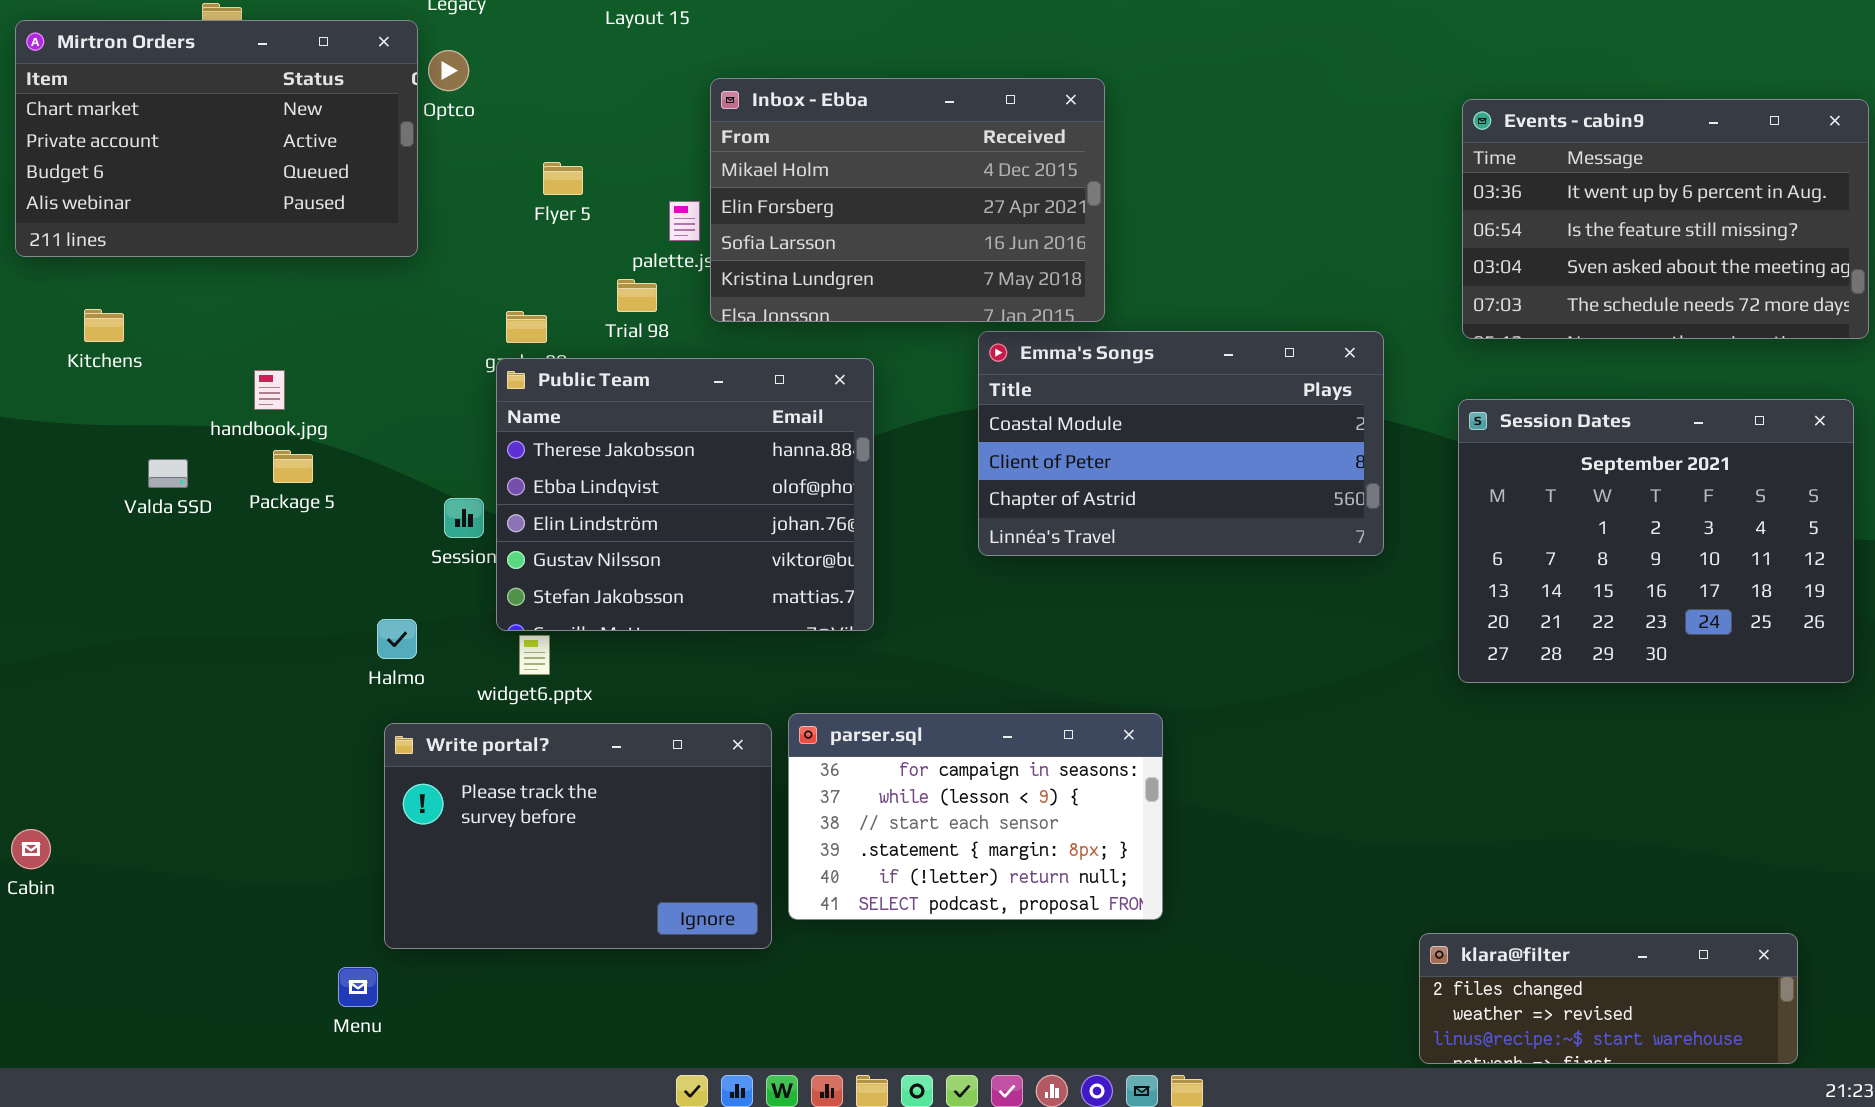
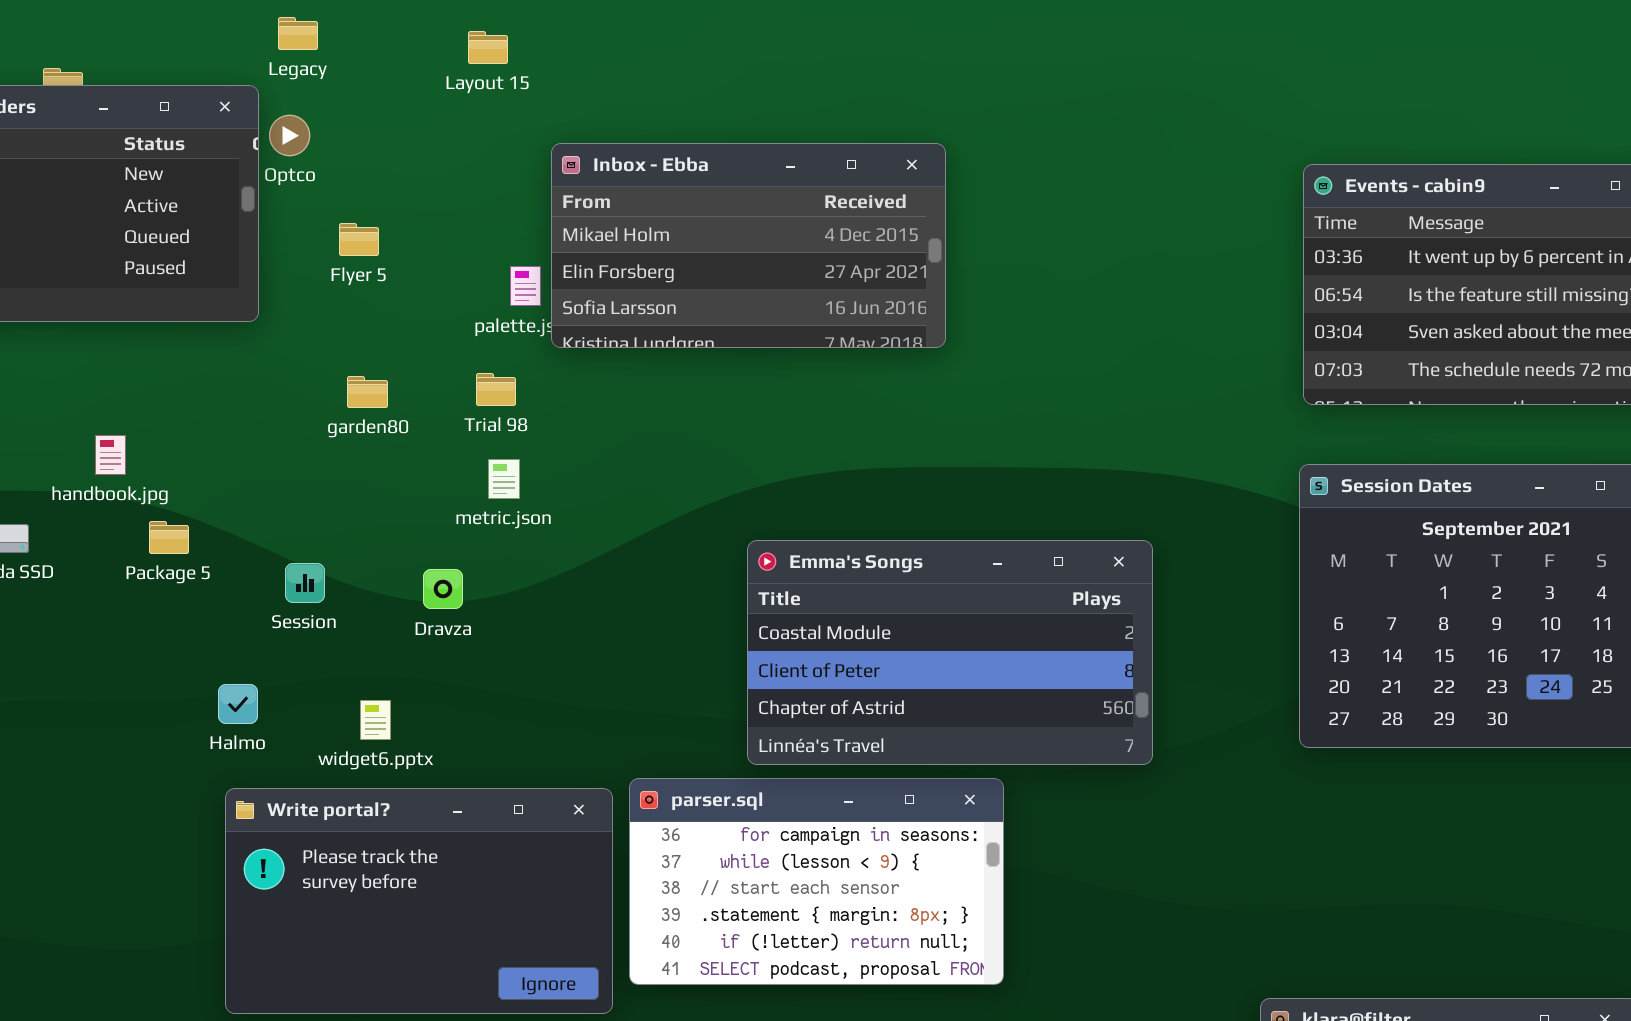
Inbox - Ebba: [710,78,1105,322] -> [551,143,946,348], resized
Flyer 5: [543,162,583,195] -> [339,223,379,256], moved
Trial 98: [617,279,657,312] -> [476,373,516,406], moved
Emma's Songs: [978,331,1384,556] -> [747,540,1153,765], moved
Public Team: [496,358,874,631] -> none, closed
Package 5: [273,450,313,483] -> [149,521,189,554], moved

